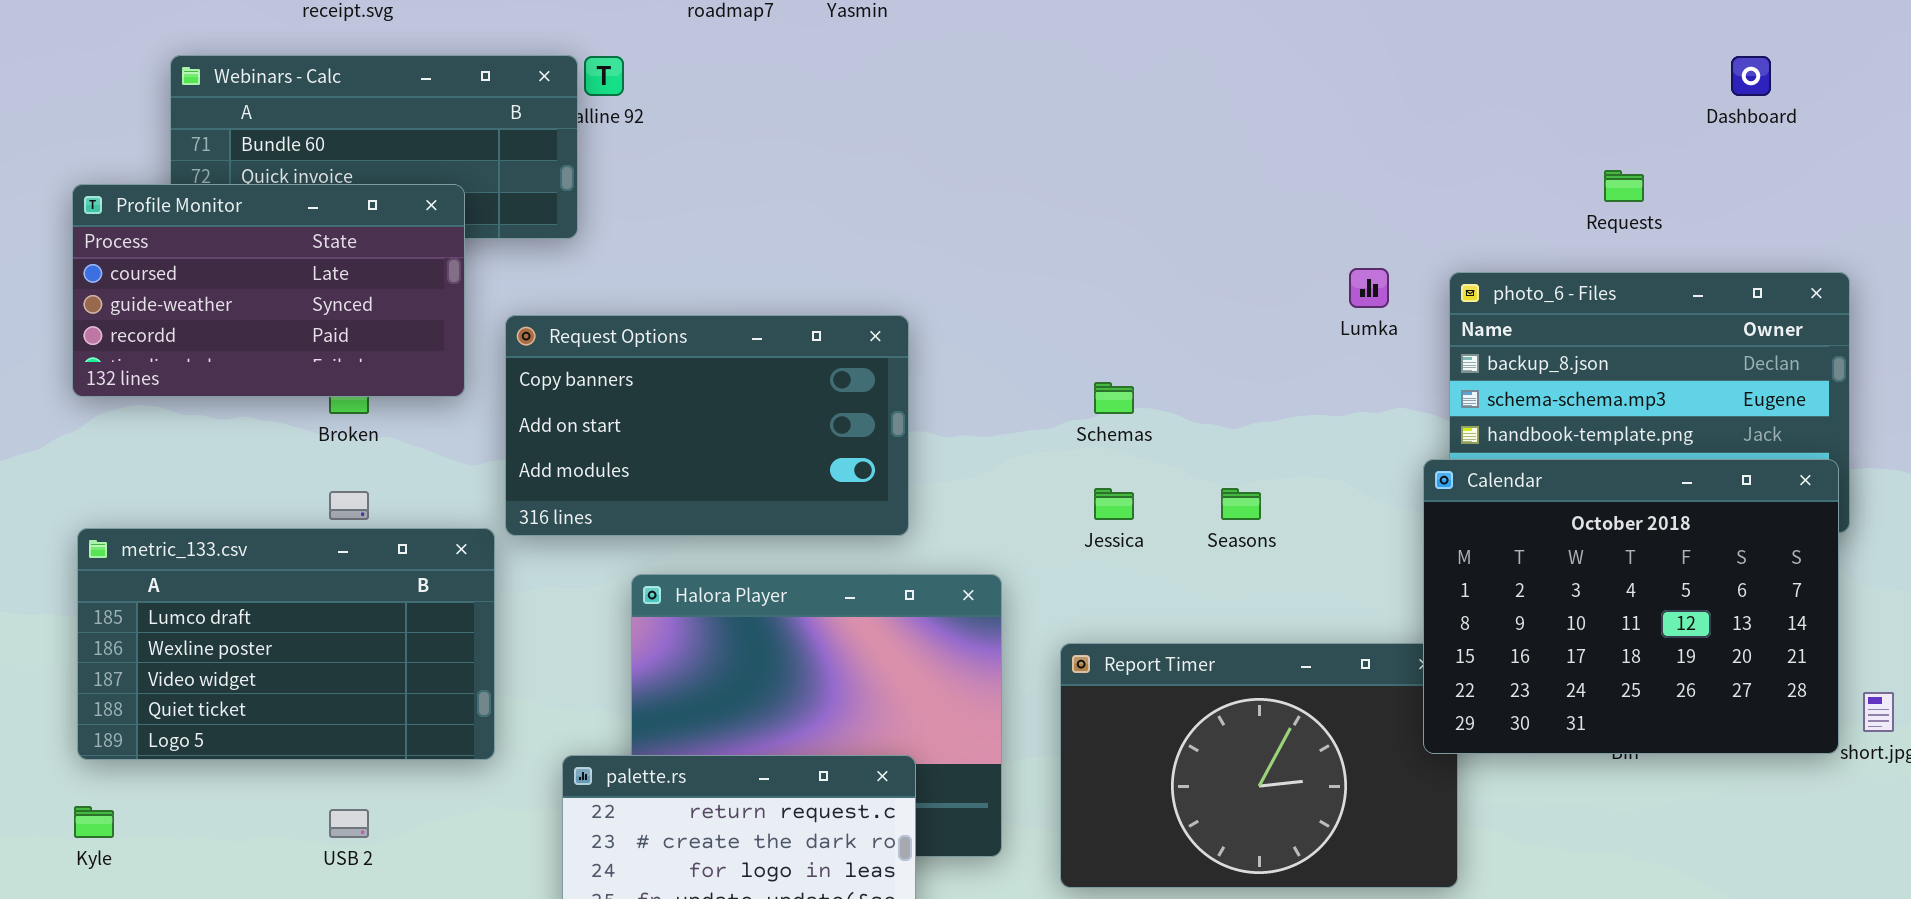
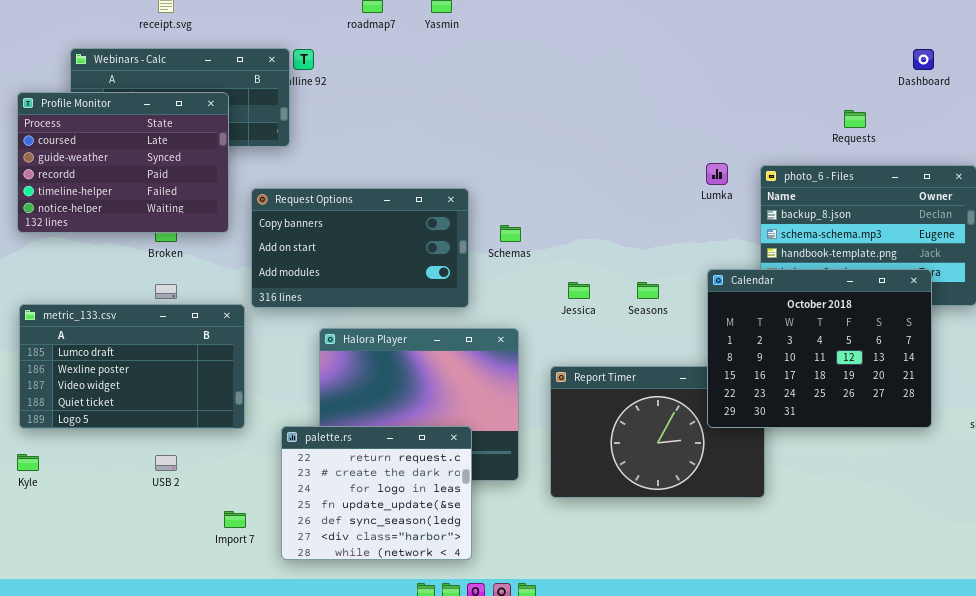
Profile Monitor: [72,184,465,397] -> [17,92,229,233], resized
Schemas: [1094,382,1134,414] -> [500,225,521,242], moved
Calendar: [1423,459,1839,754] -> [707,269,932,428], moved

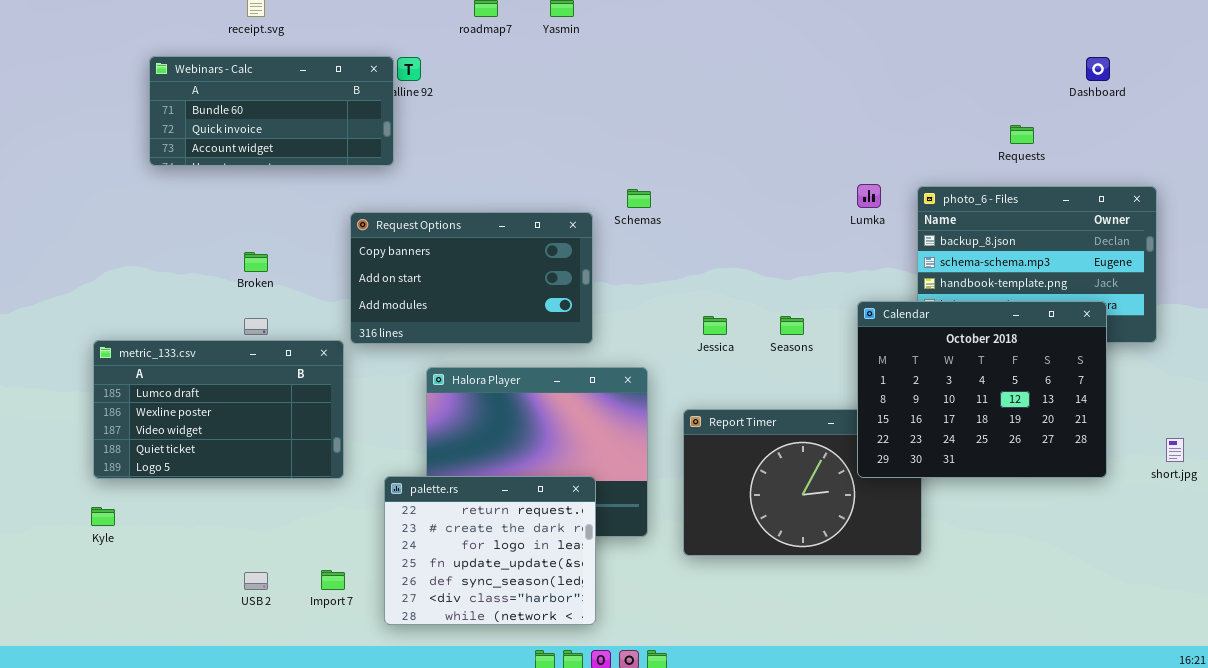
Profile Monitor: [17,92,229,233] -> none, closed
Schemas: [500,225,521,242] -> [627,189,651,208], moved
USB 2: [155,455,177,471] -> [244,572,268,590], moved

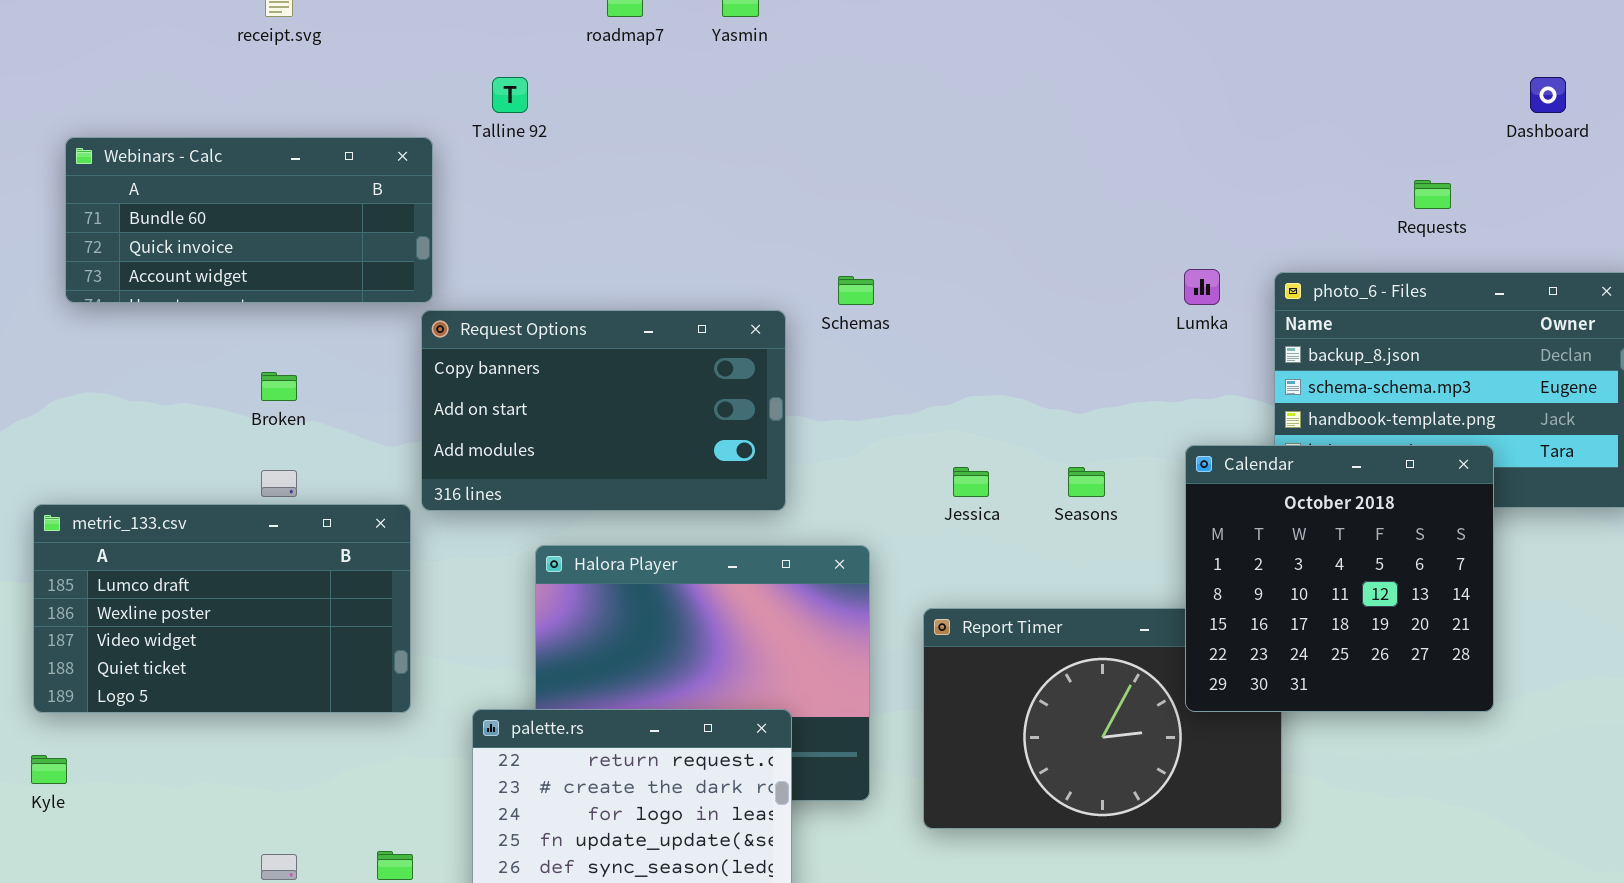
Webinars - Calc: [149,56,394,166] -> [65,137,433,303], moved
Calendar: [857,301,1107,478] -> [1185,445,1494,712], resized

